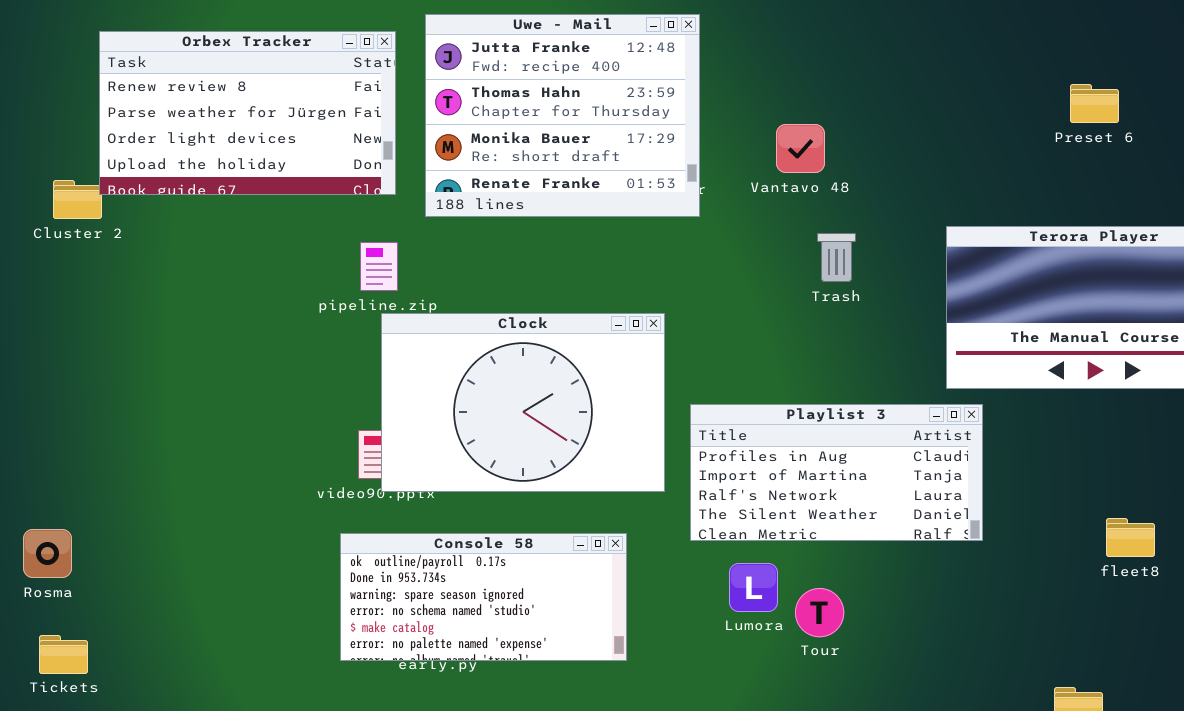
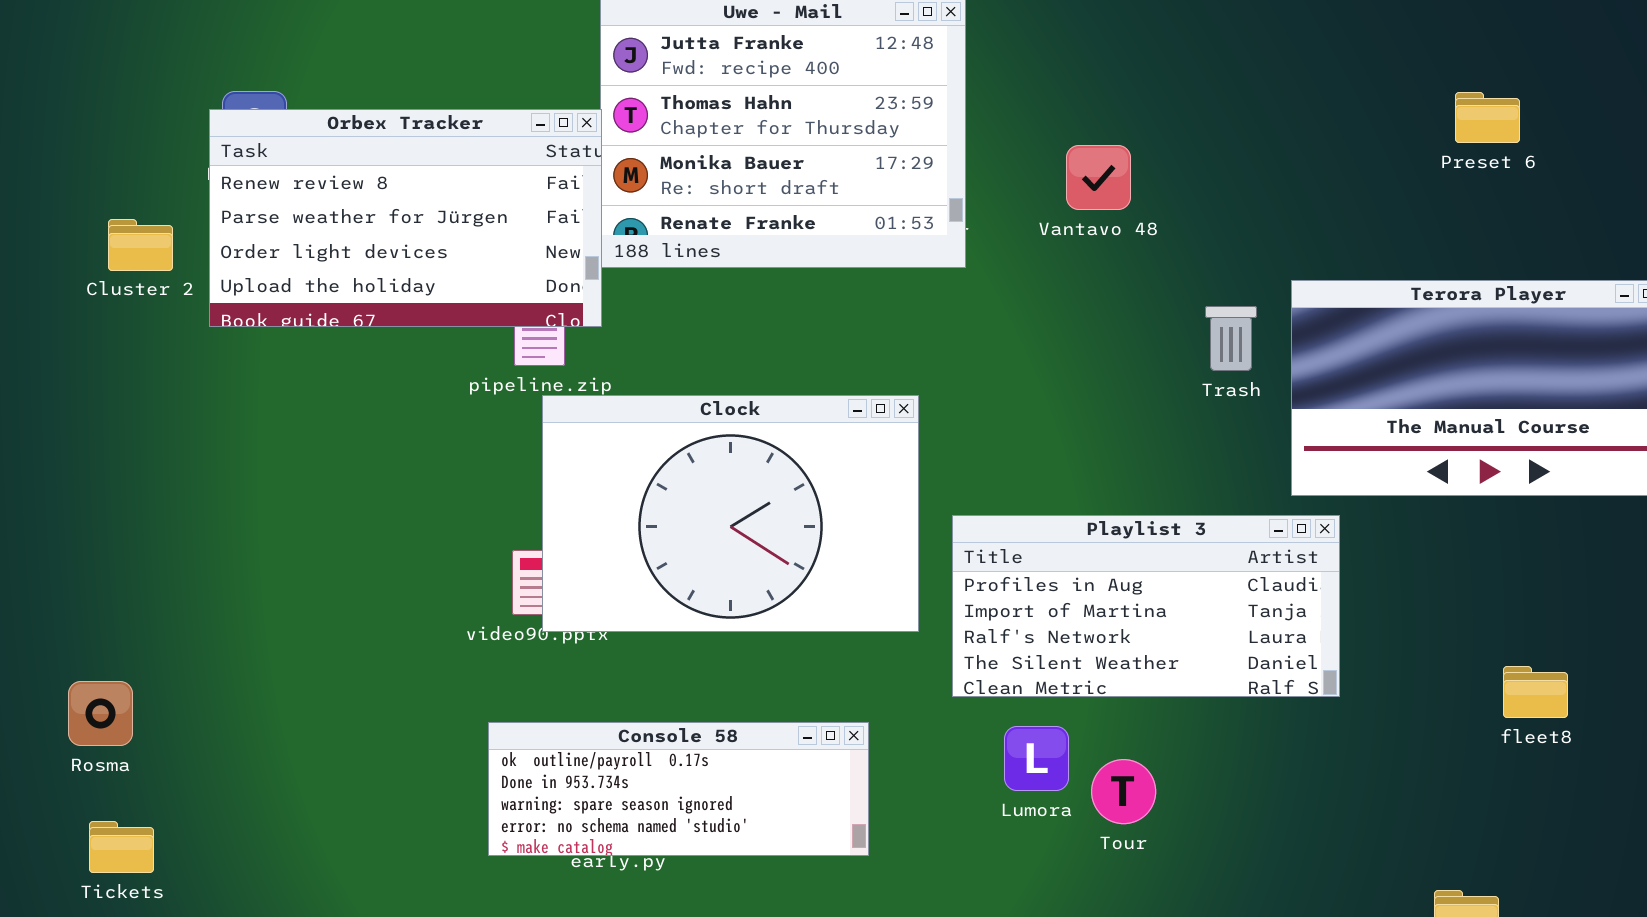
Orbex Tracker: [99,31,396,195] -> [209,109,602,327], moved
Trash: [817,233,856,282] -> [1205,306,1257,371], moved
Console 58: [340,533,627,661] -> [488,722,869,856], resized

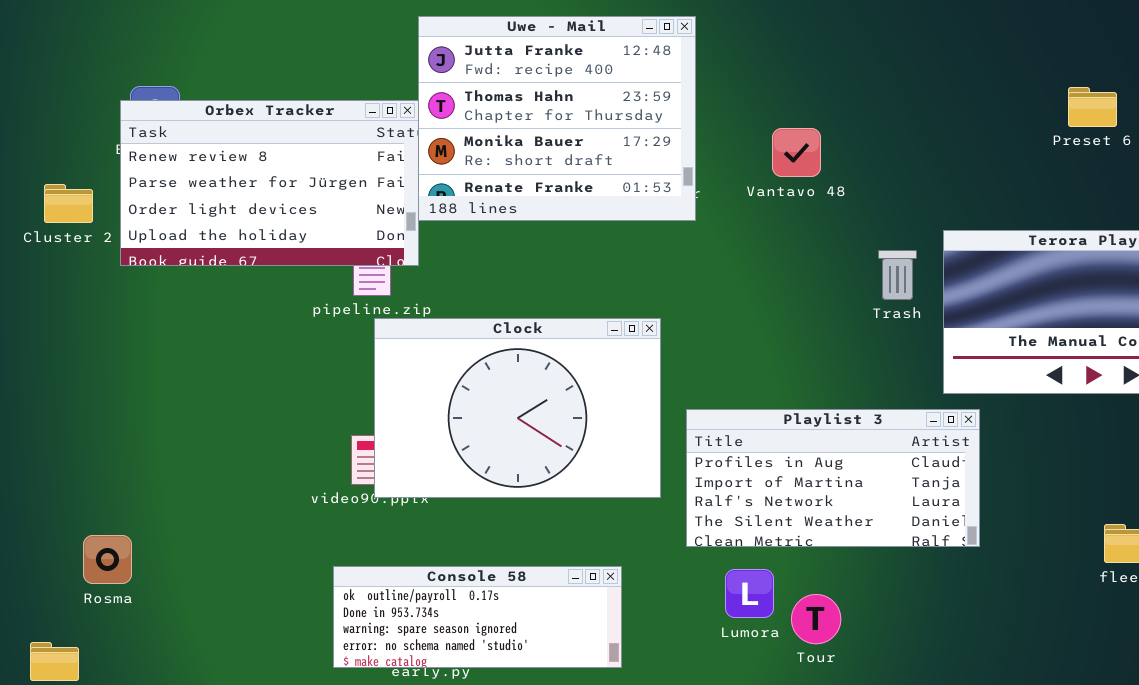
Rosma: [68,681,133,746] -> [83,535,132,584], moved

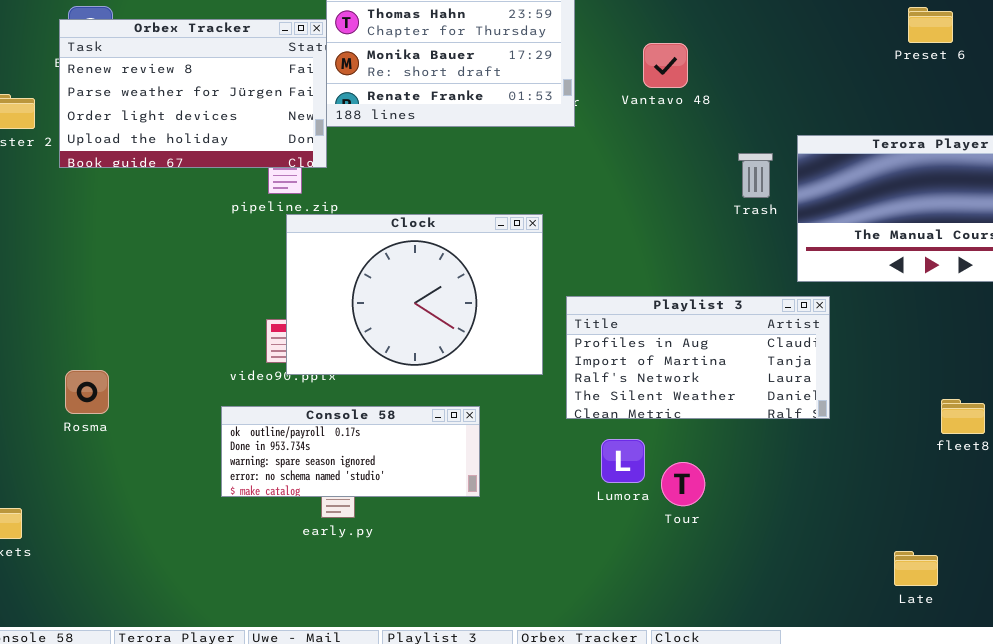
Rosma: [83,535,132,584] -> [65,370,109,414], moved
Console 58: [333,566,622,668] -> [221,406,480,497], moved

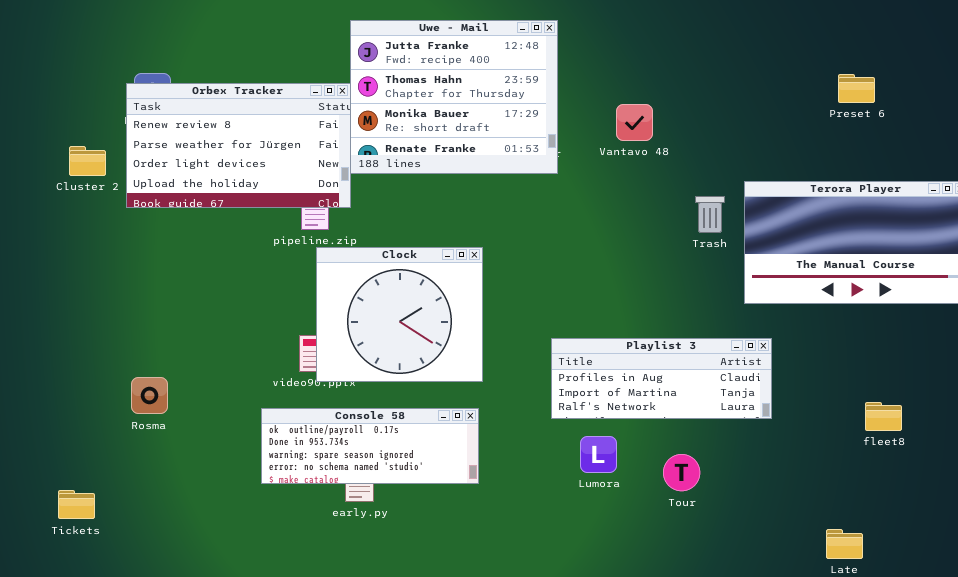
Clock: [286,214,543,375] -> [316,247,483,382], resized
Playlist 3: [566,296,830,419] -> [551,338,772,419], resized
Tour: [661,462,705,506] -> [663,454,700,491], moved

